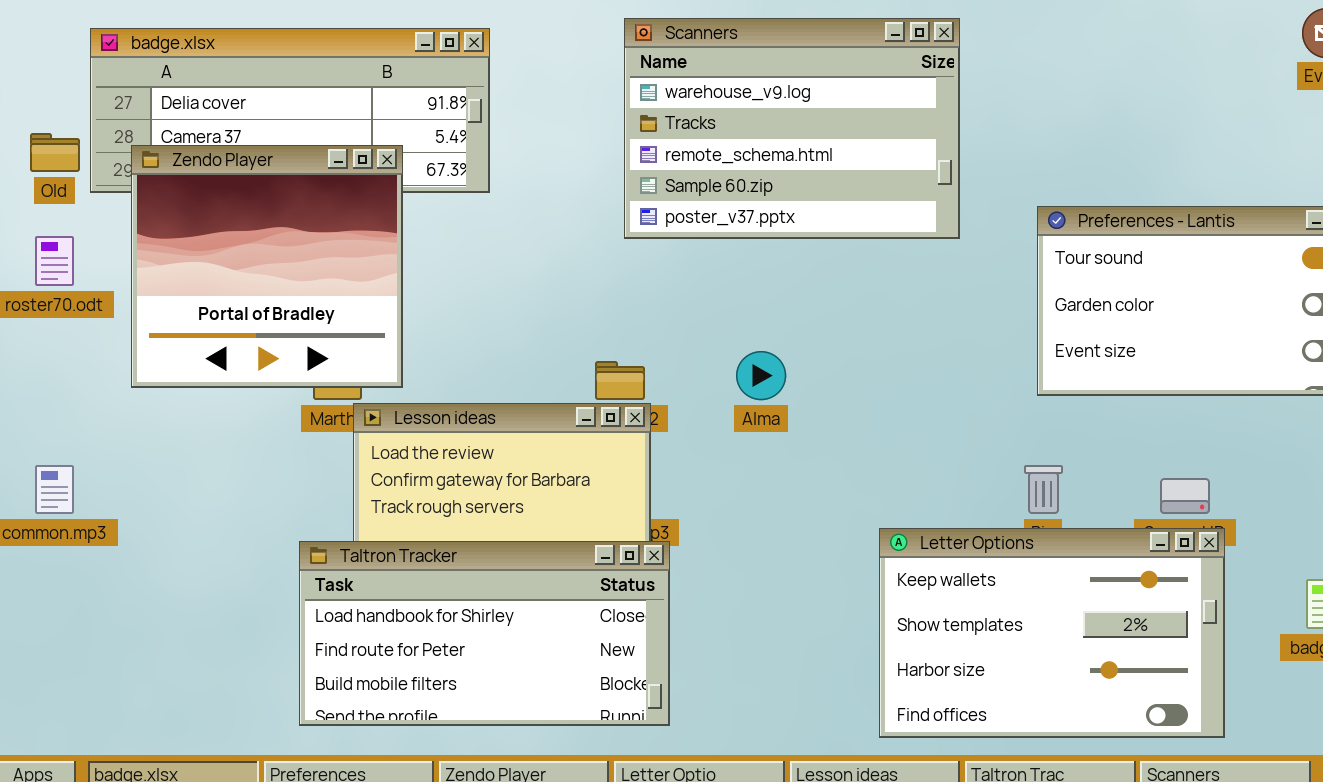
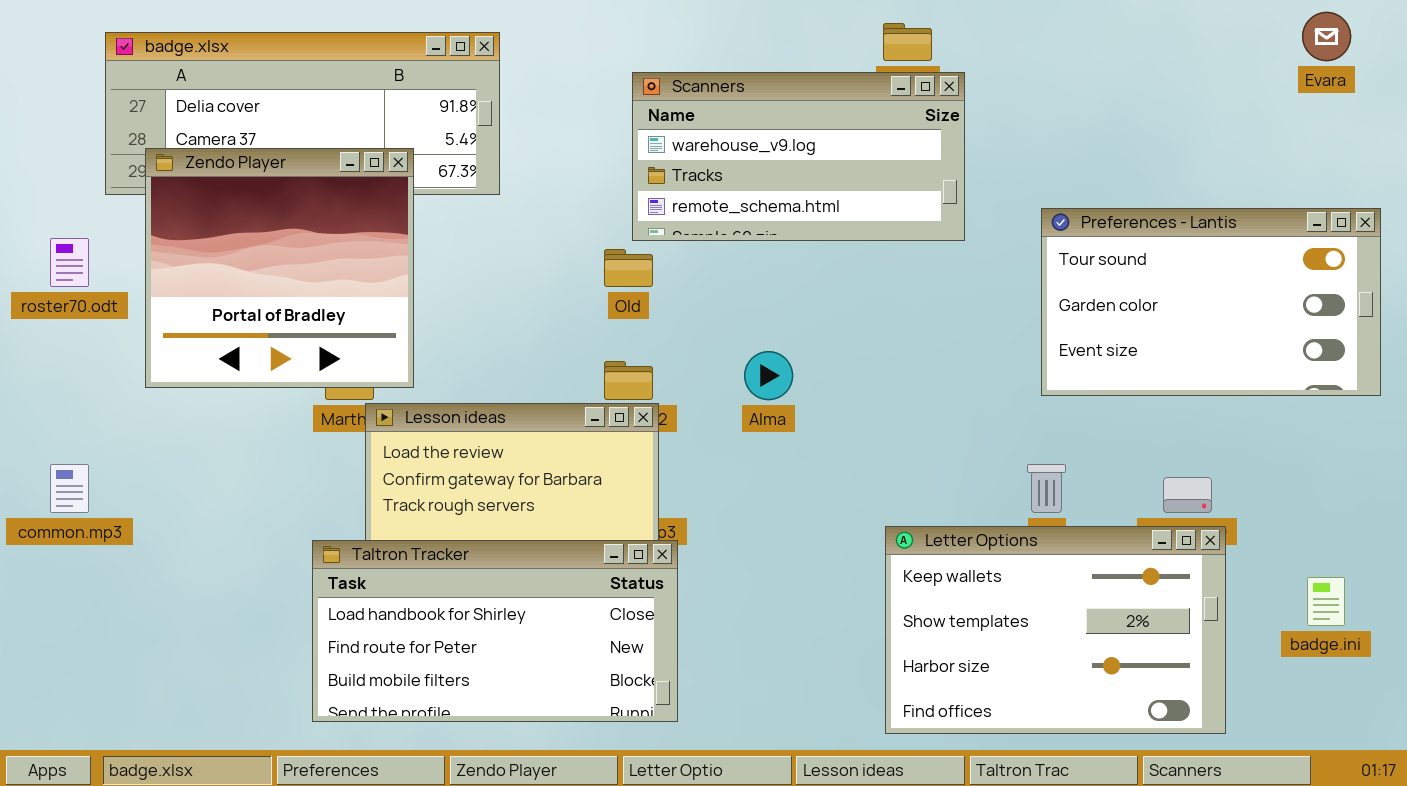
Scanners: [624,18,960,239] -> [632,72,965,241], resized
Old: [30,133,80,172] -> [604,249,653,287], moved

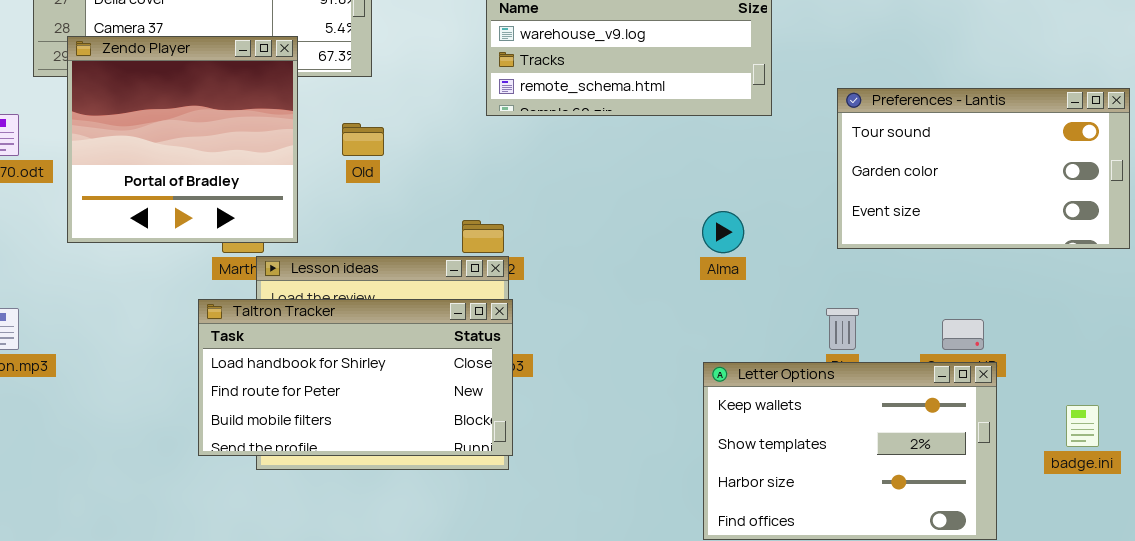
Old: [604,249,653,287] -> [342,123,384,156], moved
Alma: [744,351,793,400] -> [702,211,744,253], moved
Taltron Tracker: [312,540,678,722] -> [198,299,513,456], moved

